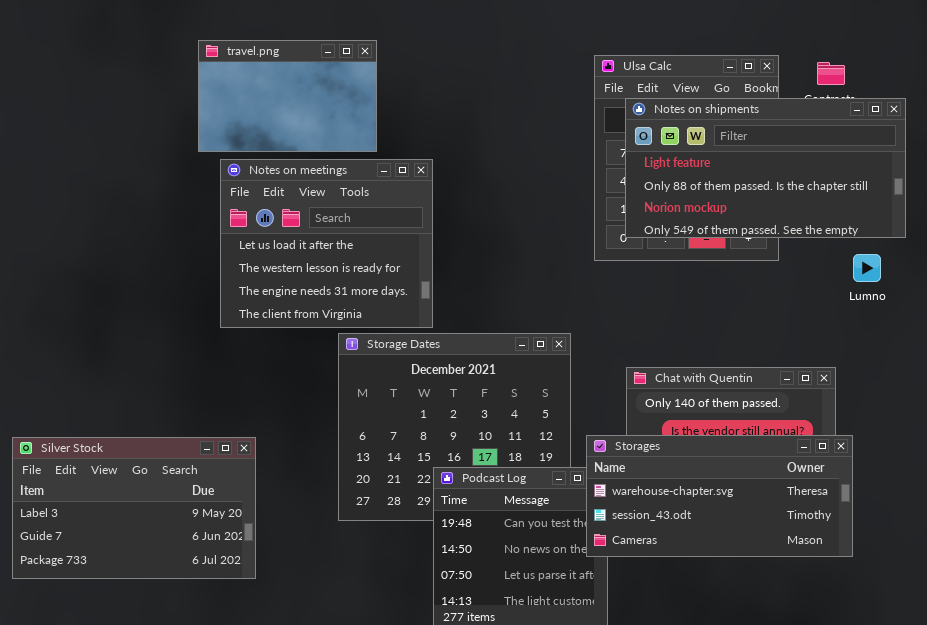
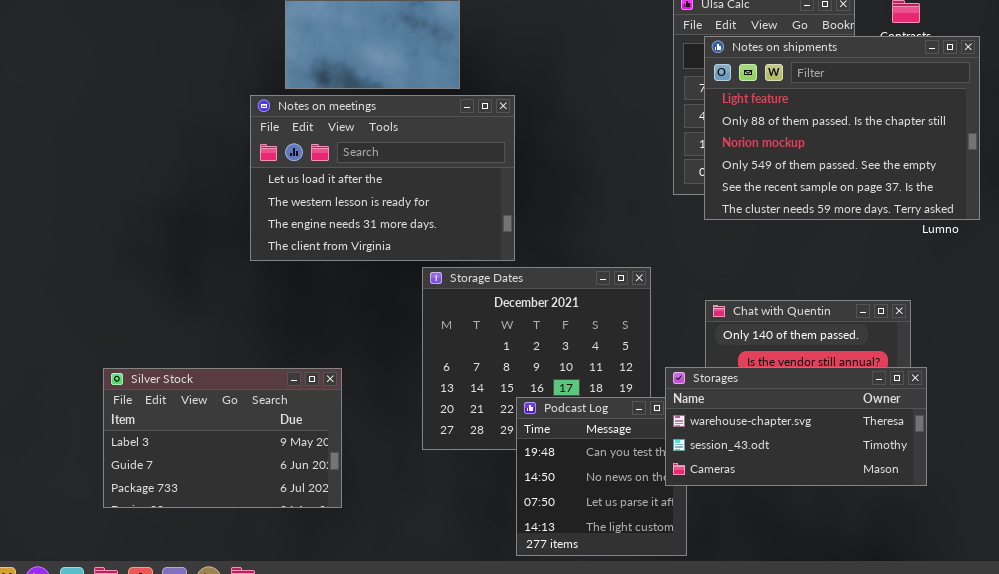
Notes on shipments: [625,98,906,238] -> [704,36,980,220], resized
Notes on meetings: [220,159,433,328] -> [250,95,515,261], resized

